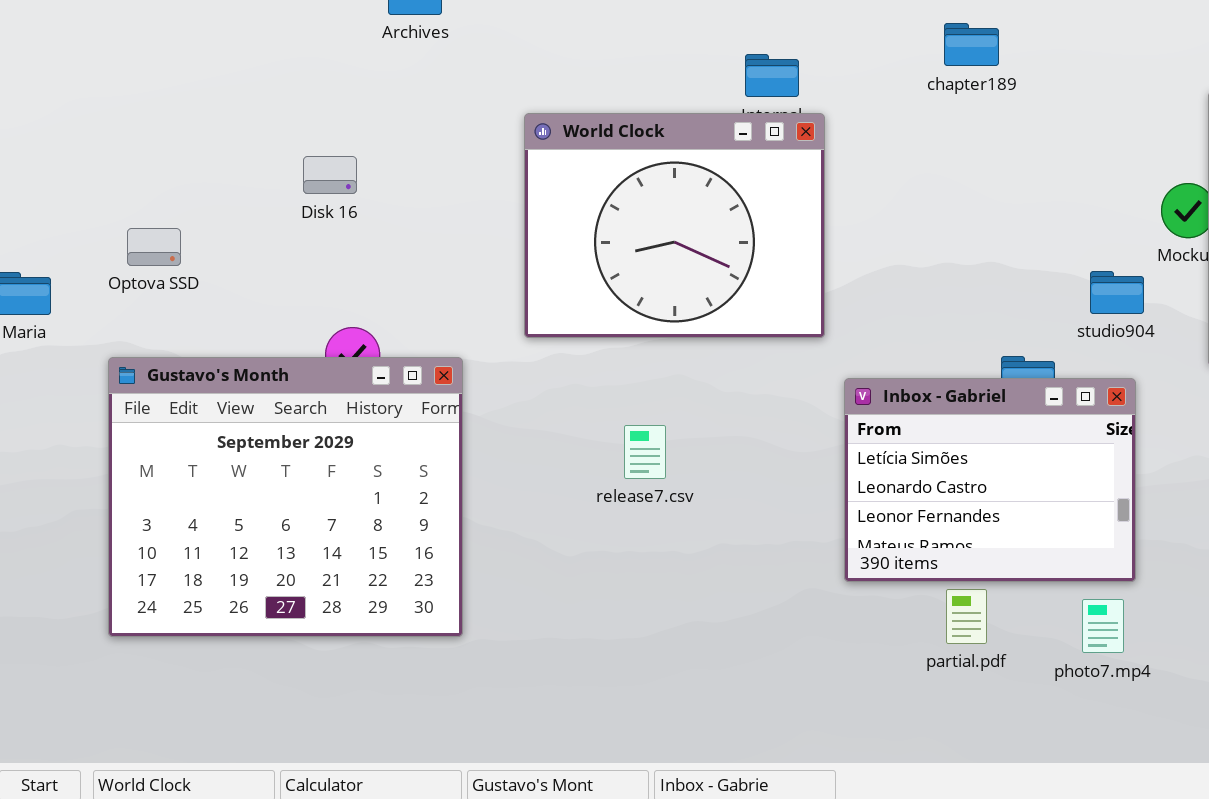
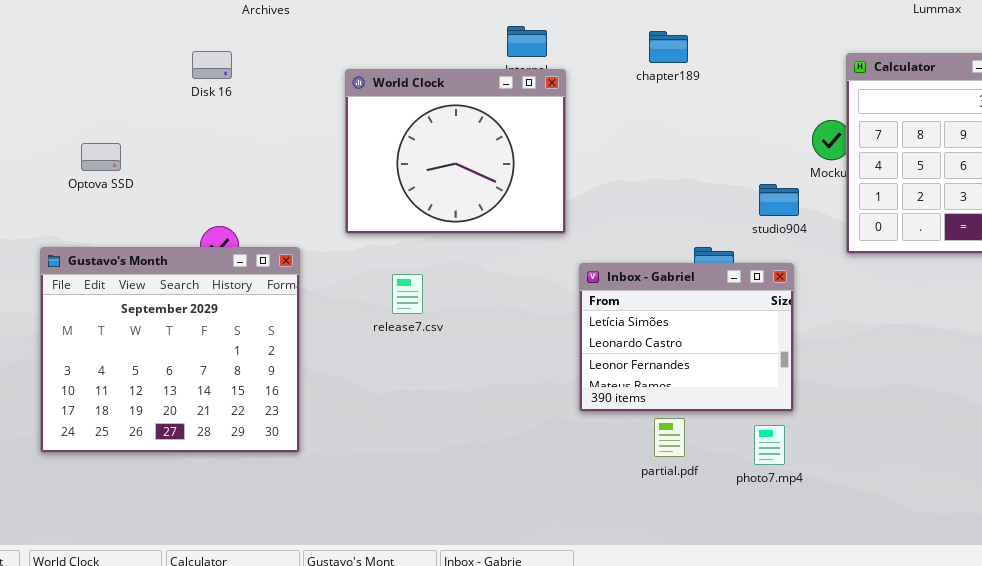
chapter189: [944,23,999,66] -> [649,31,688,63], moved
Disk 16: [303,156,357,194] -> [192,51,232,79], moved
Optova SSD: [127,228,181,266] -> [81,143,121,171], moved
release7.csv: [624,425,666,479] -> [392,274,423,314], moved

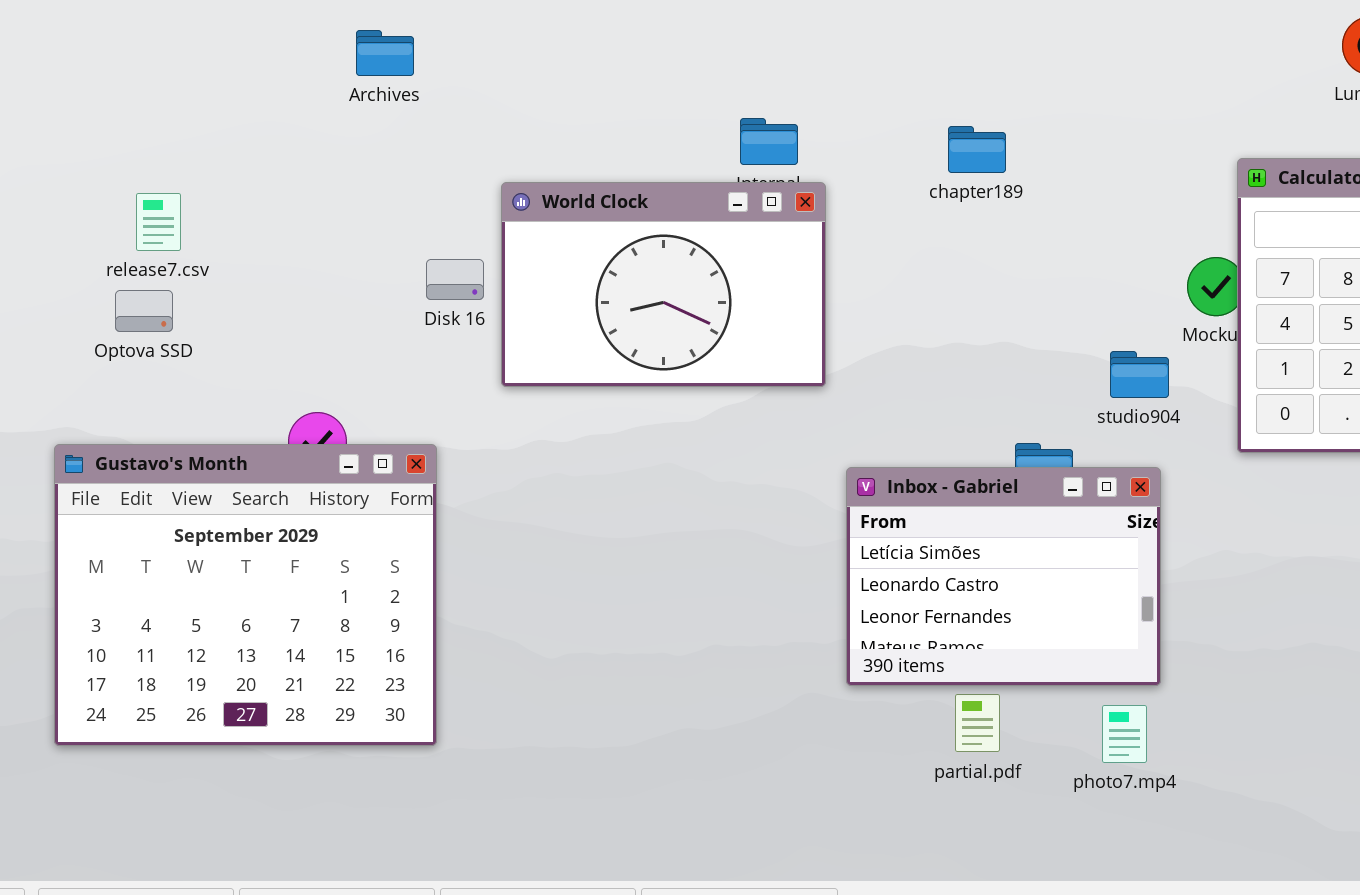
Disk 16: [192,51,232,79] -> [426,259,484,300], moved
World Clock: [345,69,566,234] -> [501,182,826,387], resized
release7.csv: [392,274,423,314] -> [136,193,181,251], moved

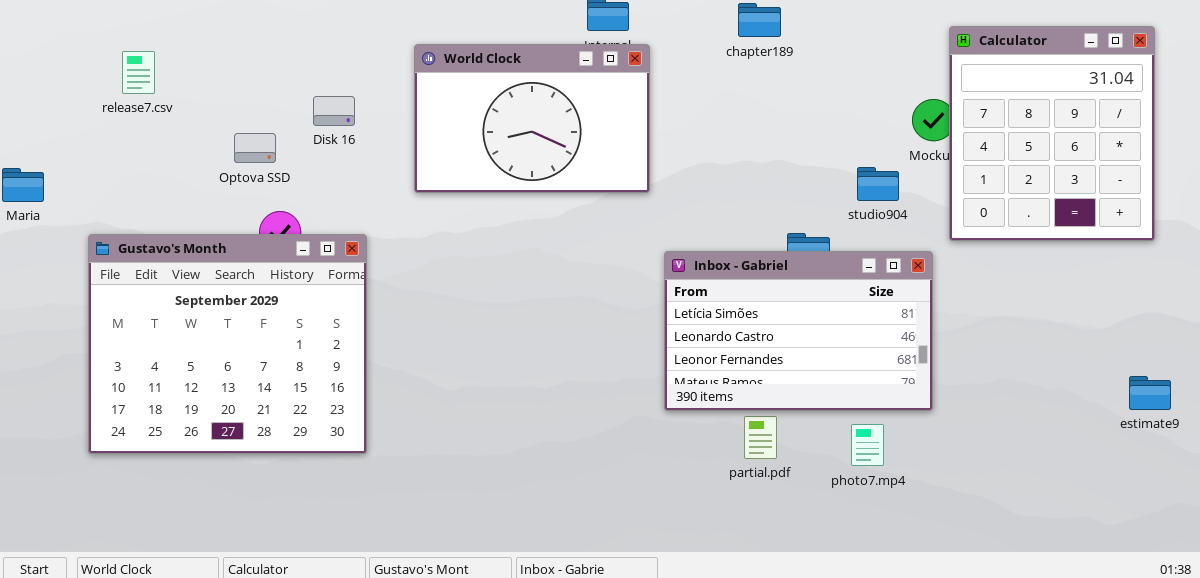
release7.csv: [136,193,181,251] -> [122,51,155,94], moved
Disk 16: [426,259,484,300] -> [313,96,355,126], moved
Optova SSD: [115,290,173,332] -> [234,133,276,163], moved
Inbox - Gabriel: [846,467,1161,686] -> [664,251,933,411], resized

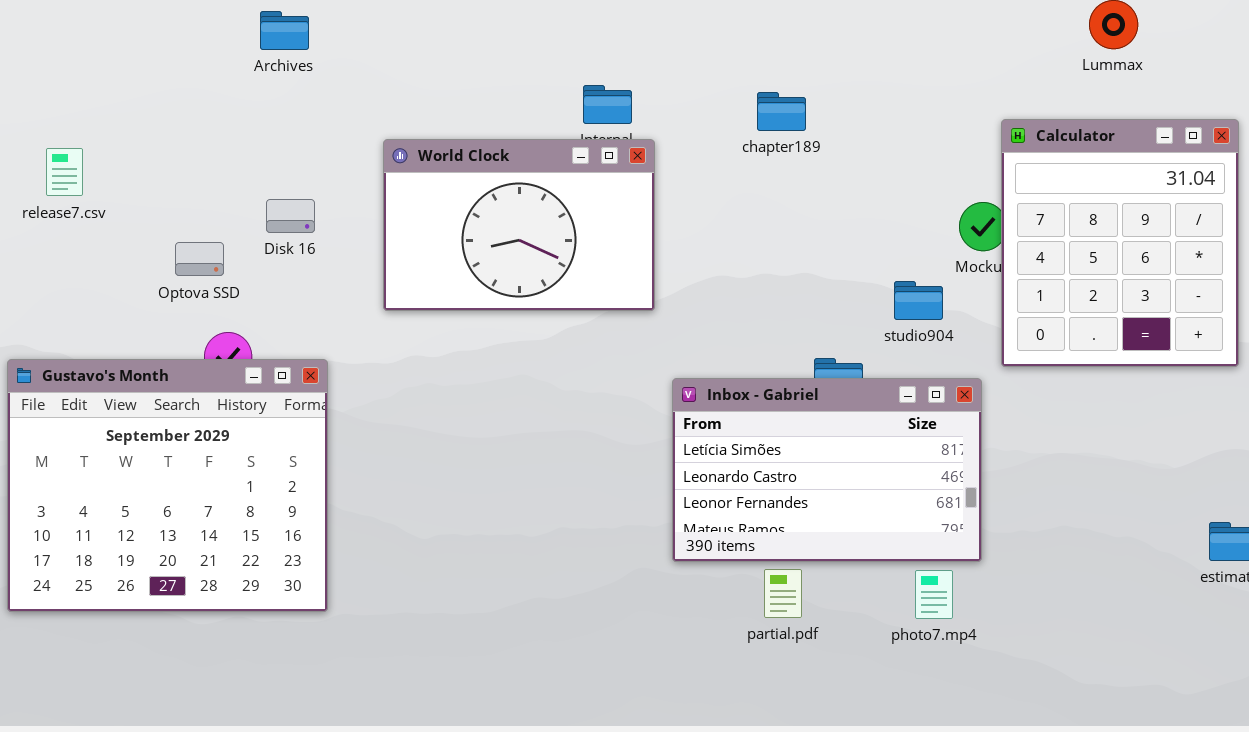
photo7.mp4: [851,424,884,466] -> [915,570,953,619], moved

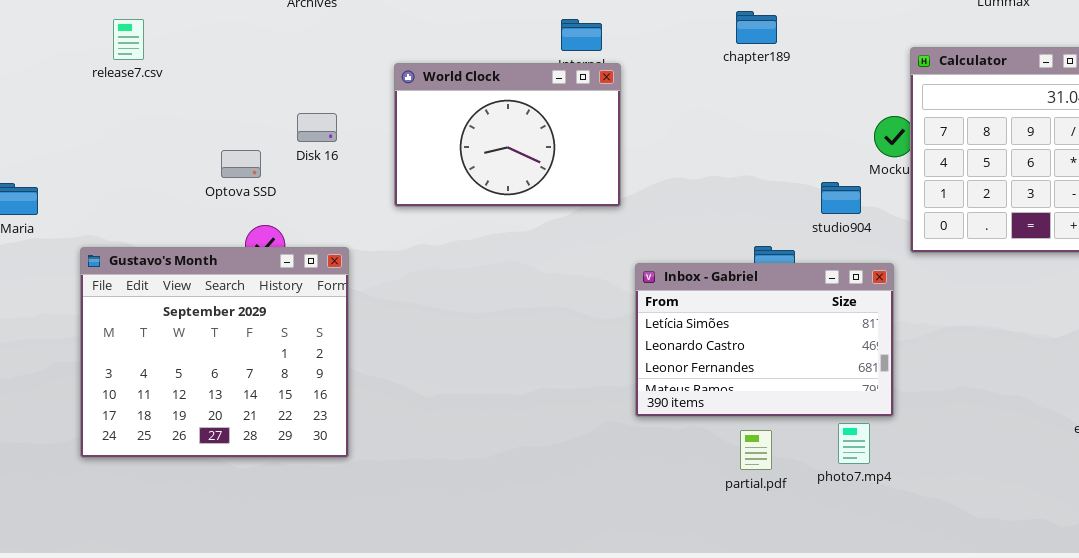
chapter189: [757,92,806,131] -> [736,11,777,44], moved
release7.csv: [46,148,83,196] -> [113,19,144,60], moved
partial.pdf: [764,569,802,618] -> [740,430,772,470], moved

